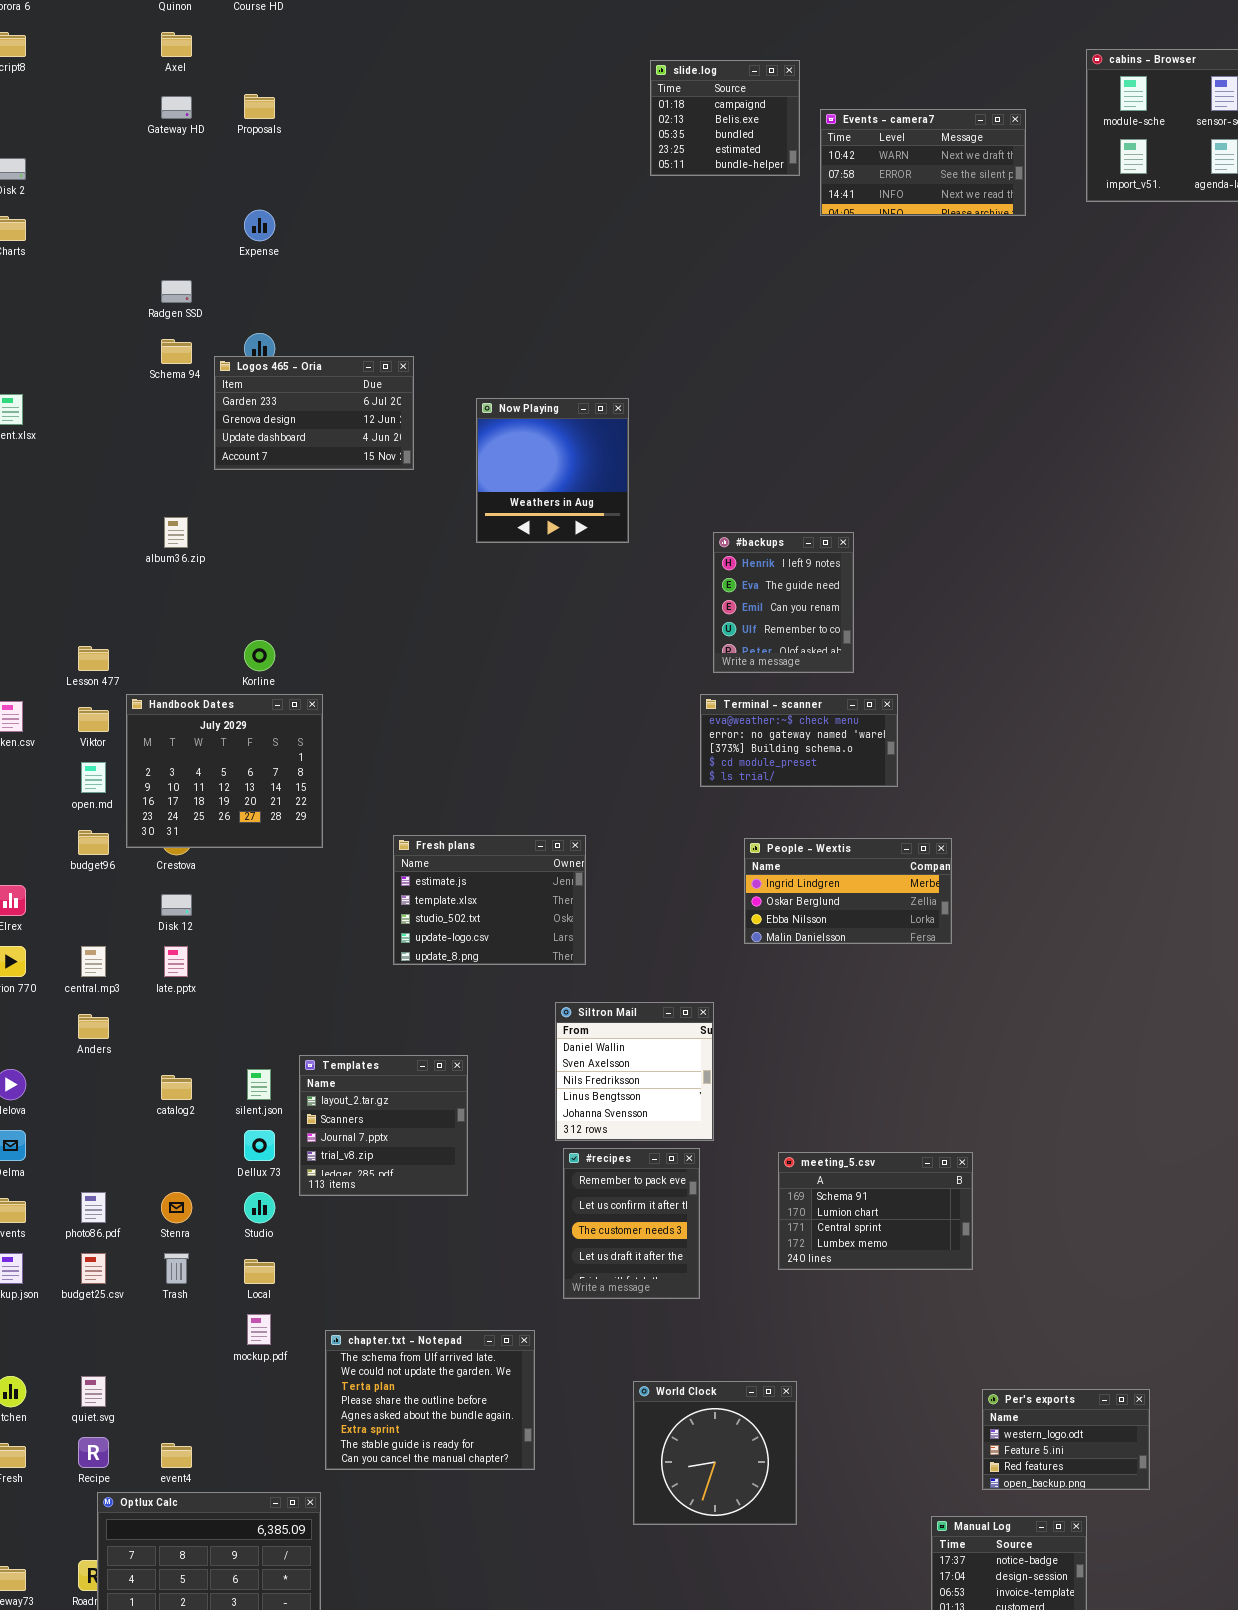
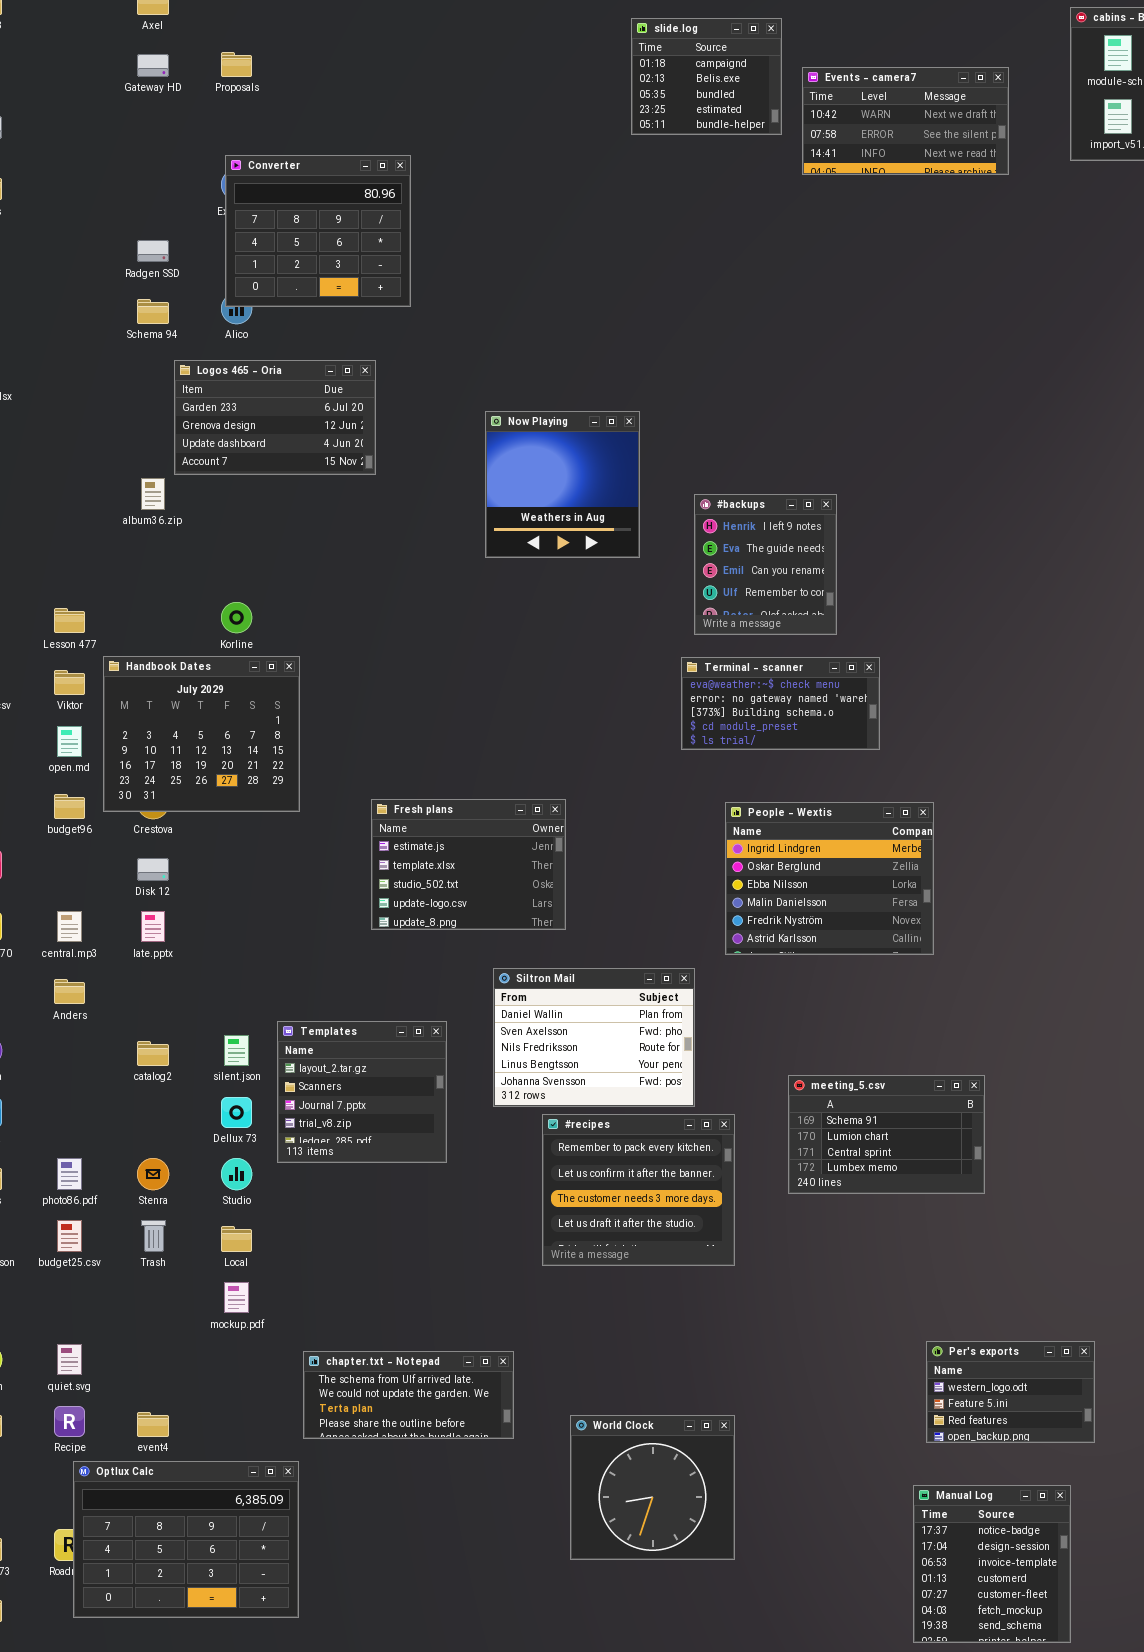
Converter: none -> [225,155,411,307], opened
Logos 465 - Oria: [214,356,414,470] -> [174,360,376,475], moved
Now Playing: [476,398,629,543] -> [485,411,640,558], moved
People - Wextis: [744,838,952,944] -> [725,802,934,955], resized
Siltron Mail: [555,1002,714,1141] -> [493,968,695,1107], resized
#recipes: [563,1148,700,1299] -> [542,1114,735,1266], resized
meeting_5.csv: [778,1152,973,1270] -> [788,1075,985,1194], moved
chapter.txt - Notepad: [325,1330,535,1470] -> [303,1351,514,1439], resized
World Clock: [633,1381,797,1525] -> [570,1415,735,1560], moved
Per's exports: [982,1389,1150,1490] -> [926,1341,1095,1443], moved

